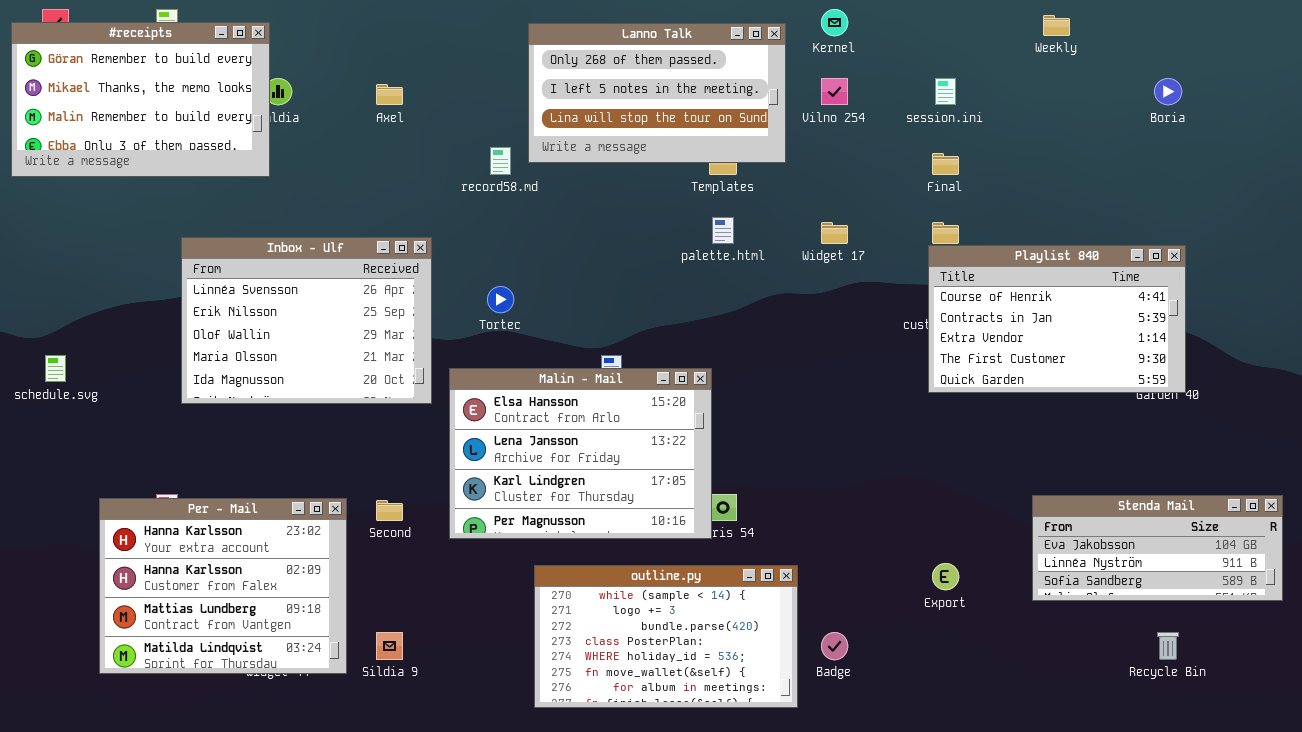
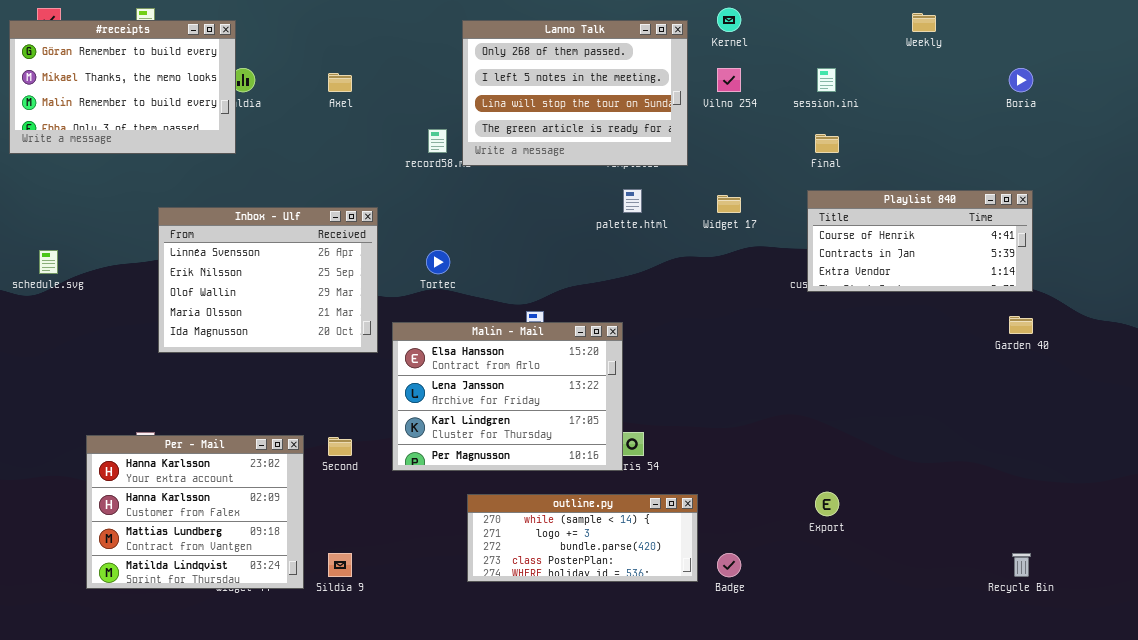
Lanno Talk: [528,23,786,163] -> [462,20,688,166], resized
Playlist 840: [928,245,1186,393] -> [807,190,1033,292], moved, resized
schedule.svg: [45,355,66,382] -> [39,250,58,274], moved
Stenda Mail: [1032,495,1283,601] -> none, closed
outline.py: [534,565,798,708] -> [467,494,698,582], resized

